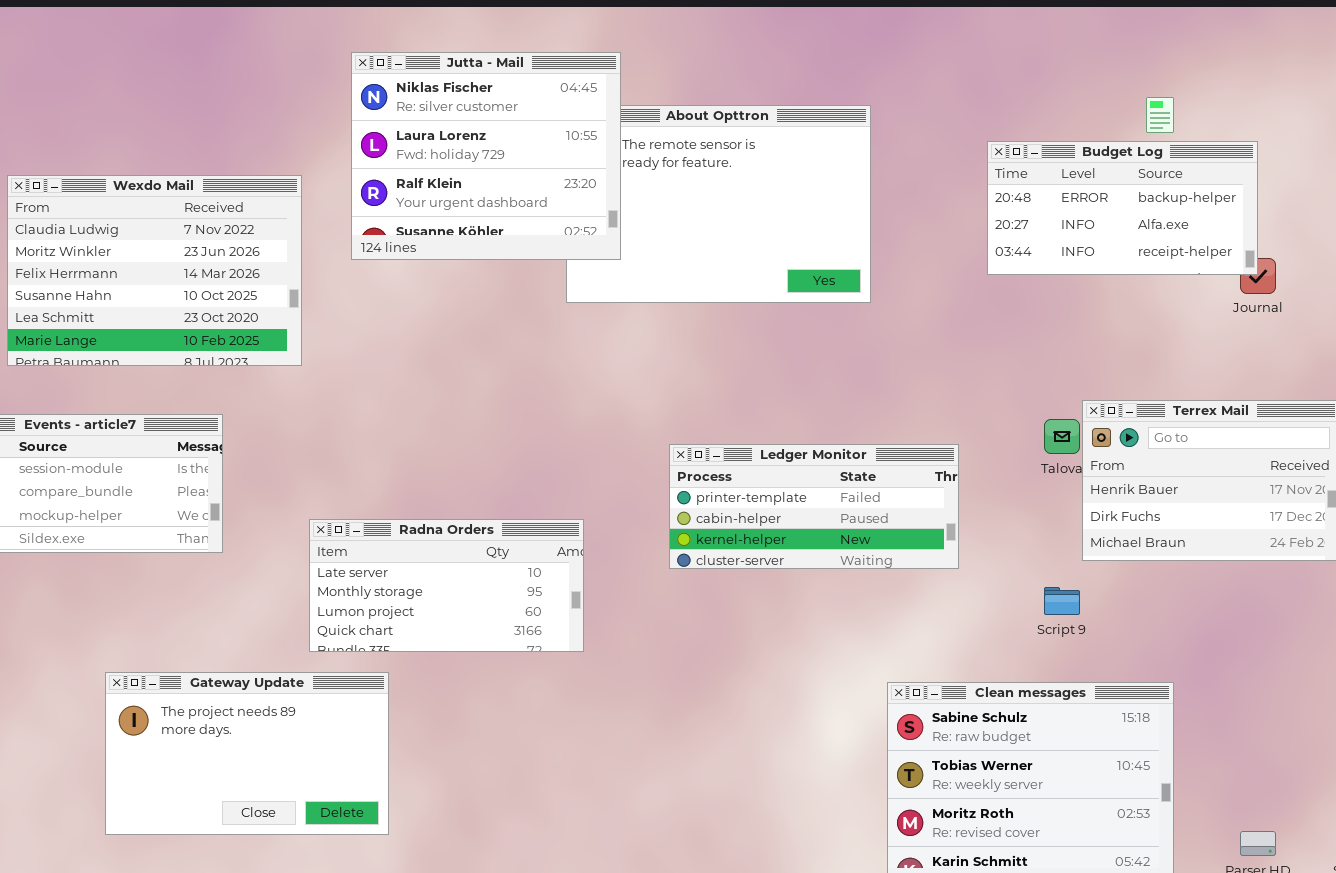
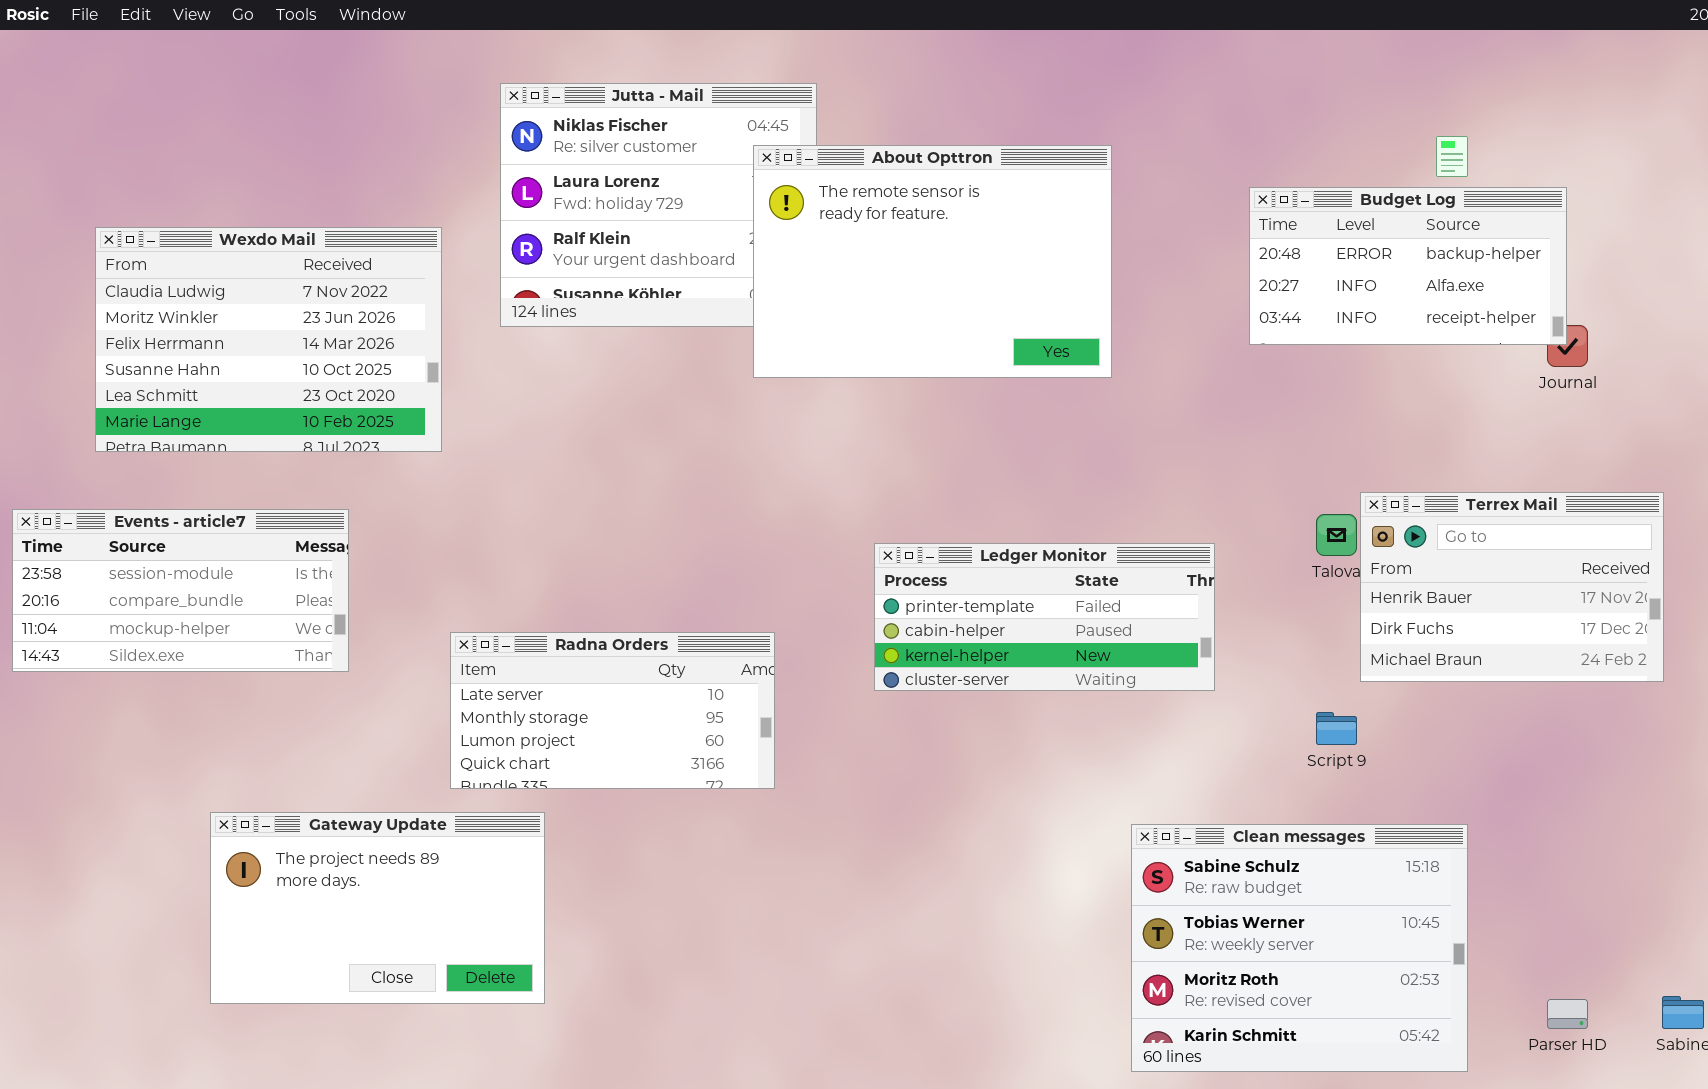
About Opttron: [566,105,871,303] -> [753,145,1112,378], raised

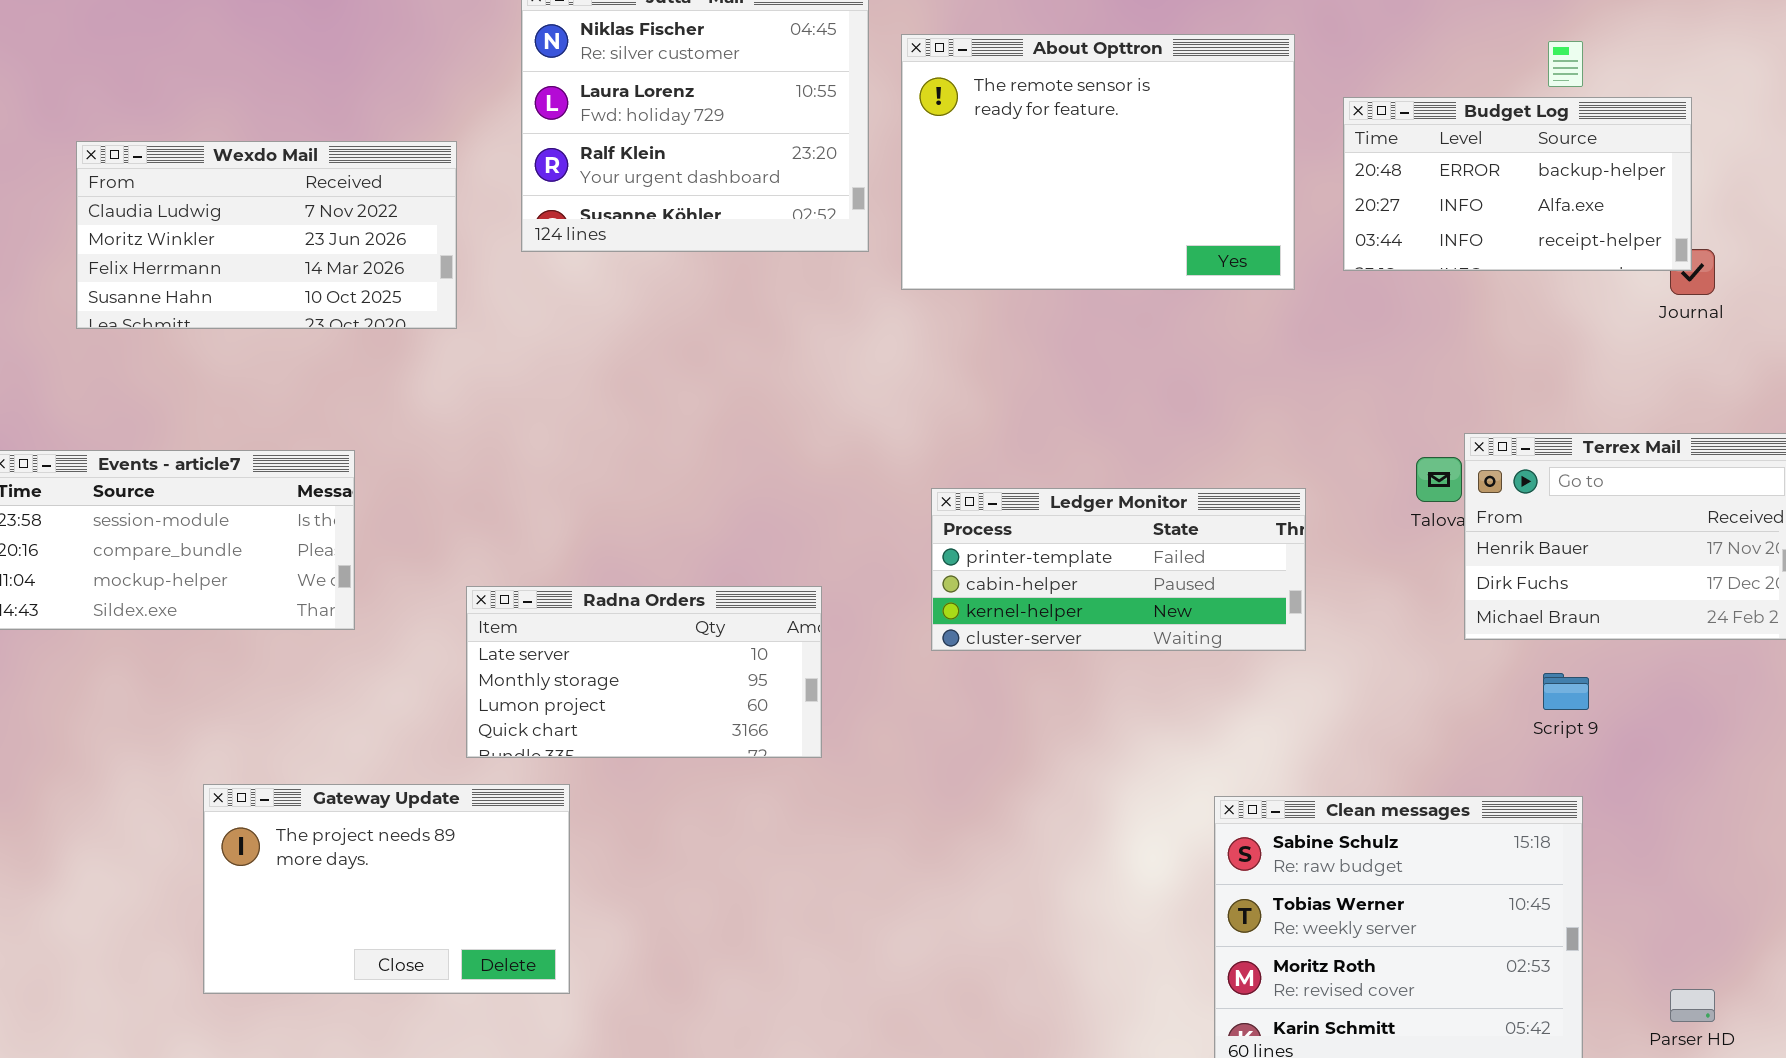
About Opttron: [753,145,1112,378] -> [901,34,1295,290], moved
Wexdo Mail: [95,227,442,452] -> [76,141,457,329], resized
Script 9: [1316,712,1357,745] -> [1543,673,1589,710], moved

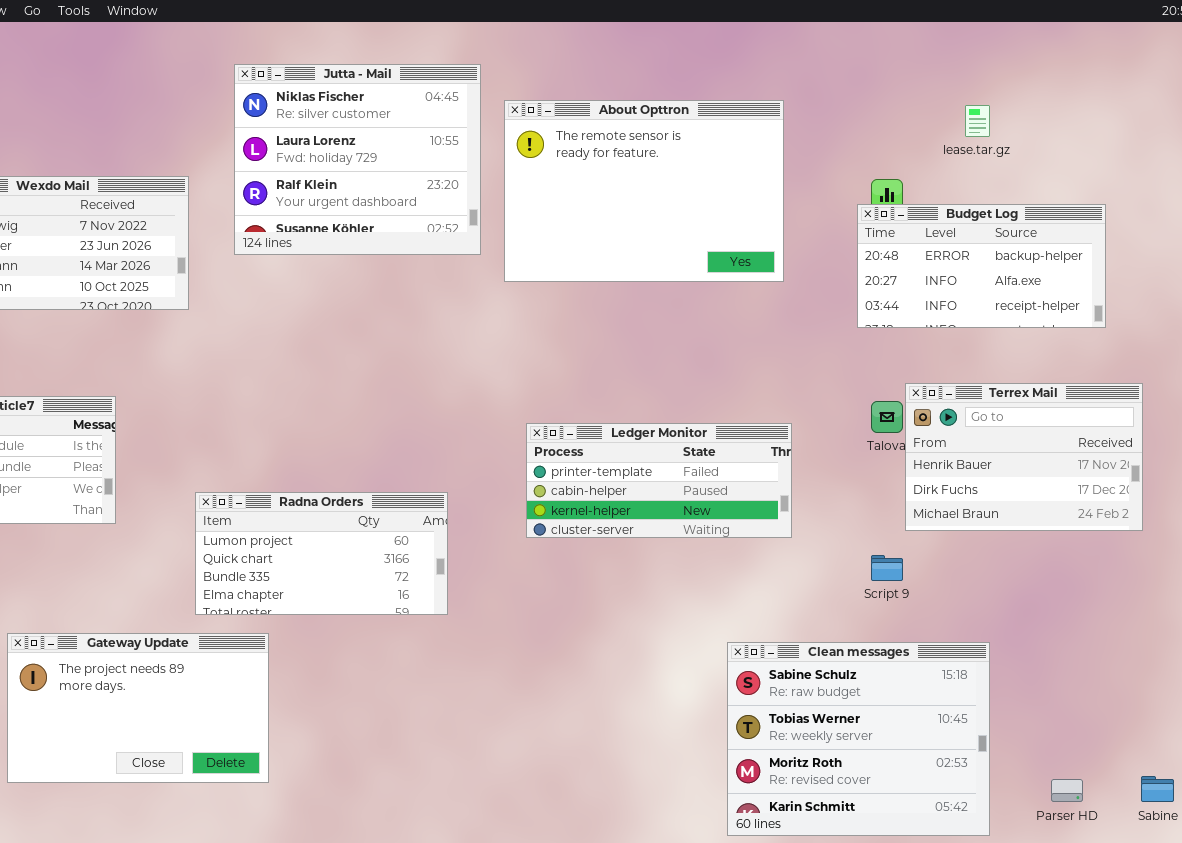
Budget Log: [1343,97,1692,271] -> [857,204,1106,328], moved
Radna Orders: [466,586,822,758] -> [195,492,448,615], scrolled down 2 rows
Script 9: [1543,673,1589,710] -> [871,555,903,581], moved

